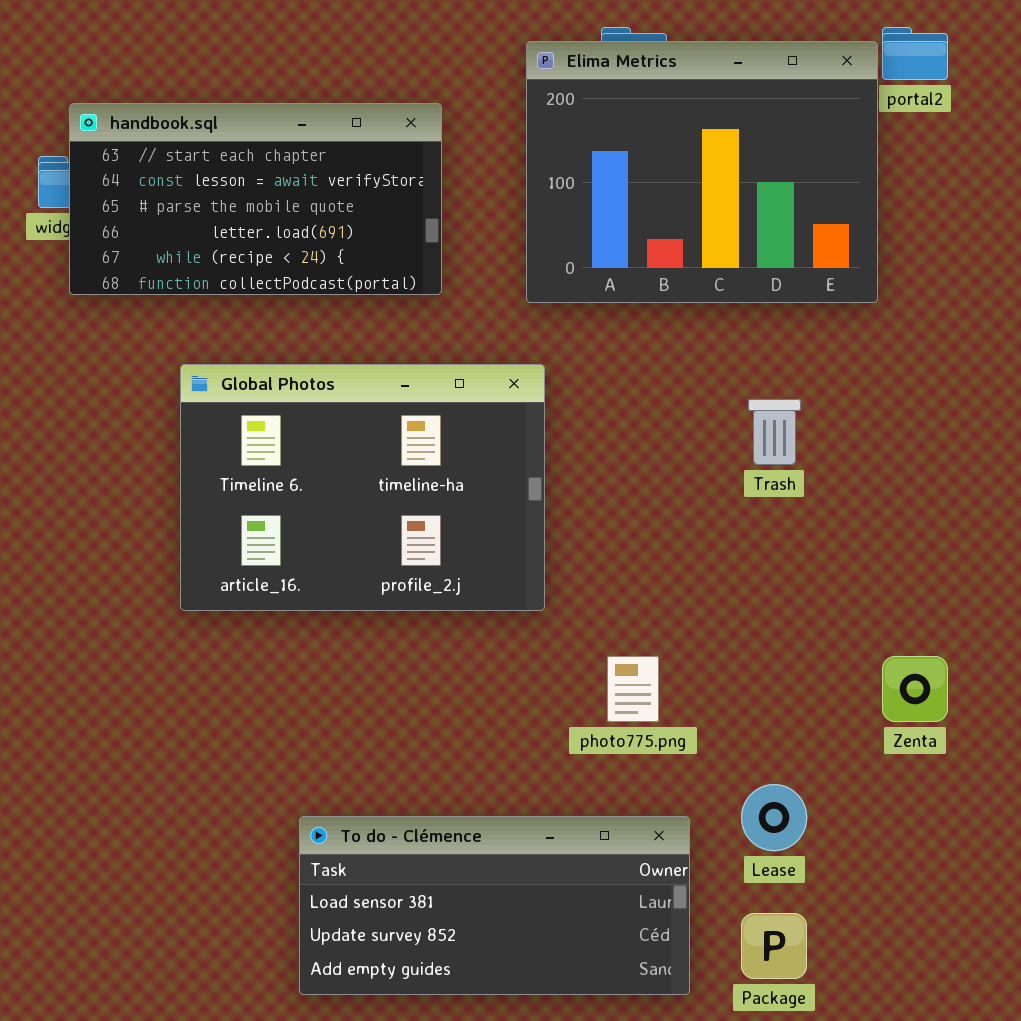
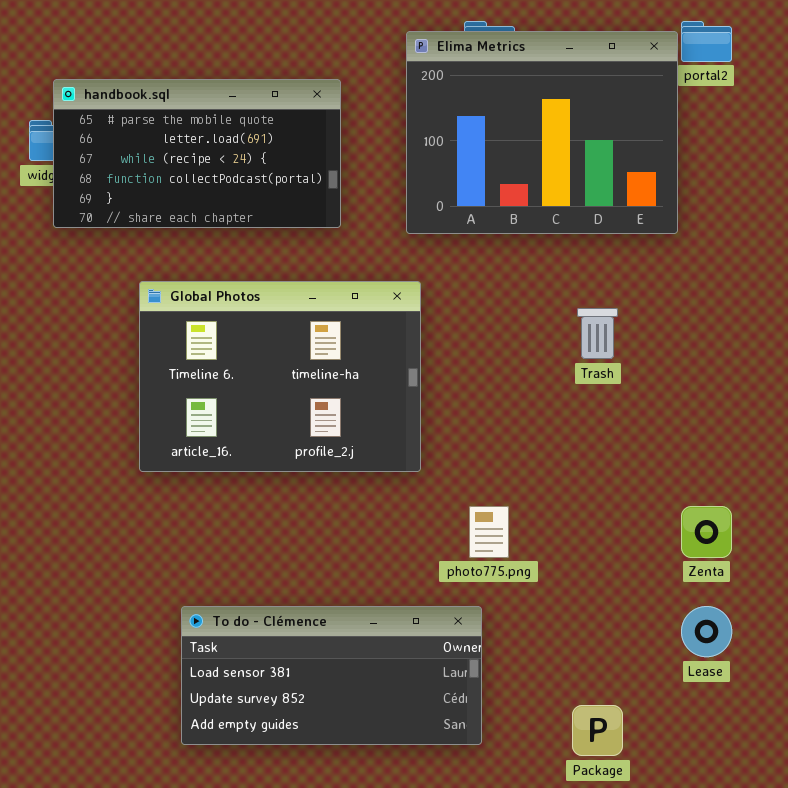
handbook.sql: [69,103,442,295] -> [53,79,341,228], scrolled down 2 rows
Lease: [741,784,807,851] -> [681,606,732,657], moved
To do - Clémence: [299,816,690,995] -> [181,606,482,745], moved

